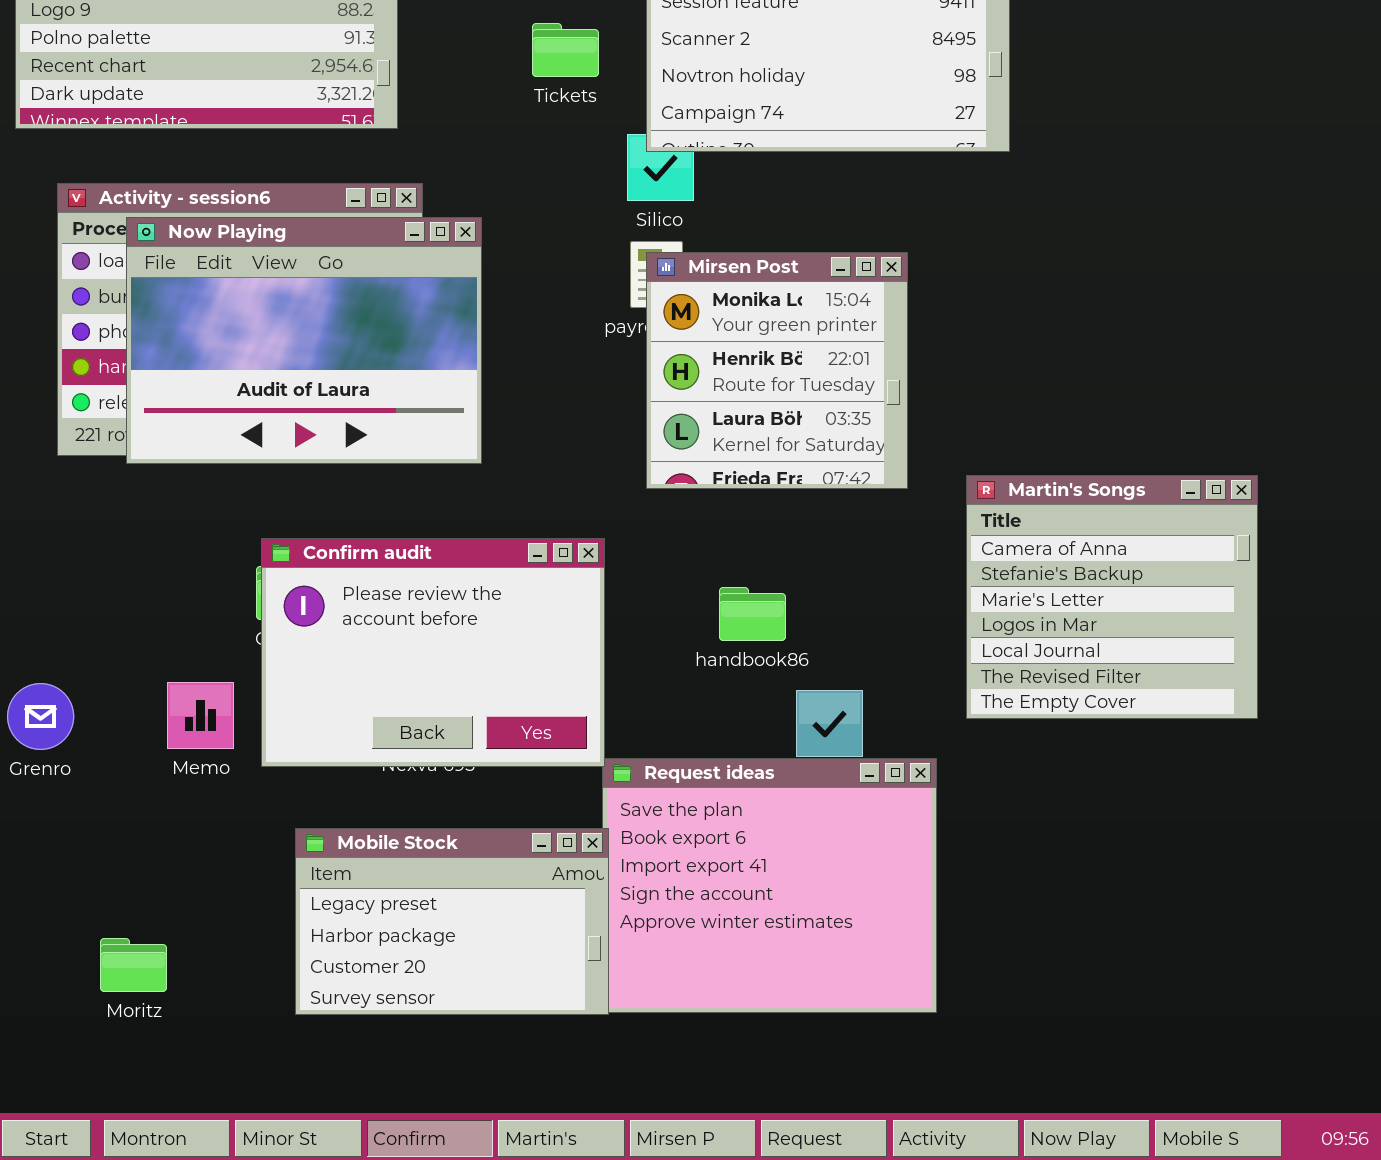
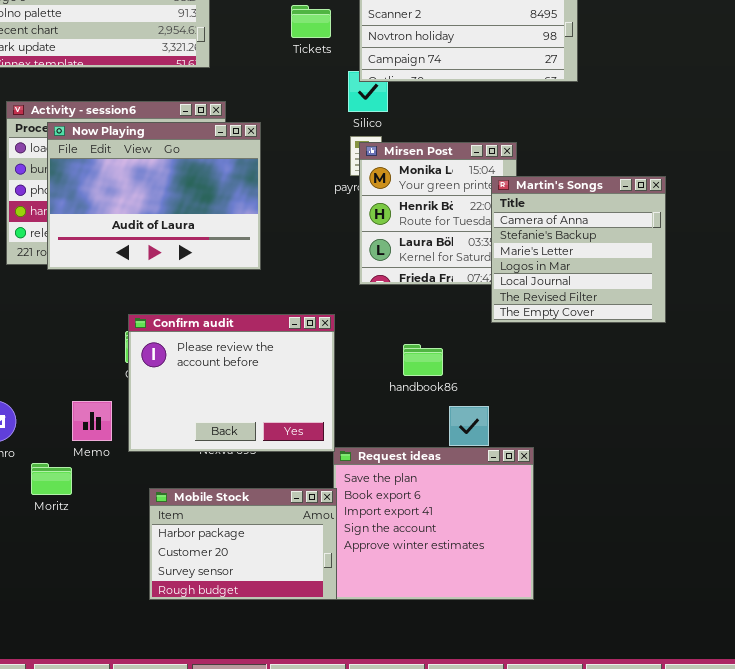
Martin's Songs: [966,475,1258,719] -> [491,176,666,323], moved
Mobile Stock: [295,828,609,1015] -> [149,488,337,600], scrolled down 1 row
Moritz: [100,938,167,992] -> [31,463,72,495], moved

